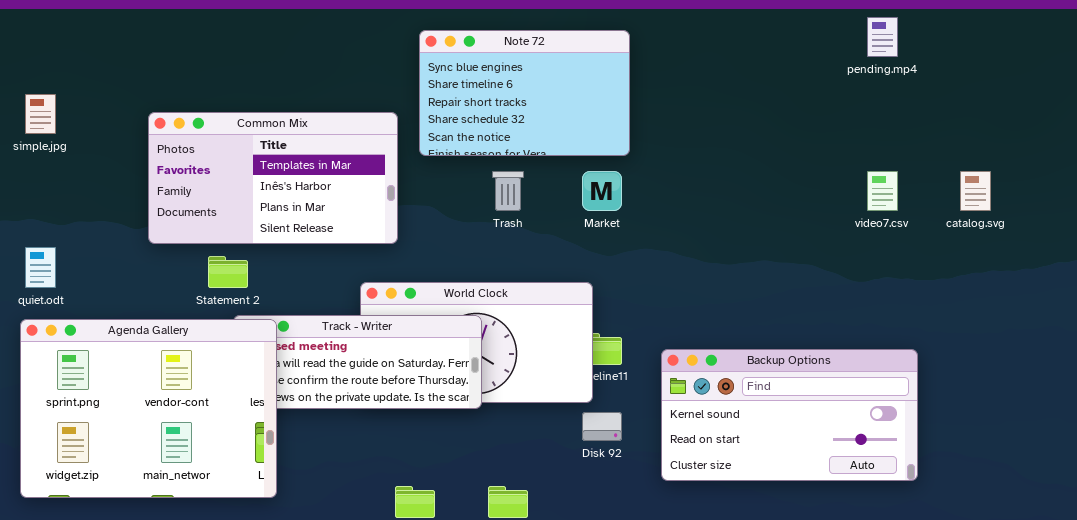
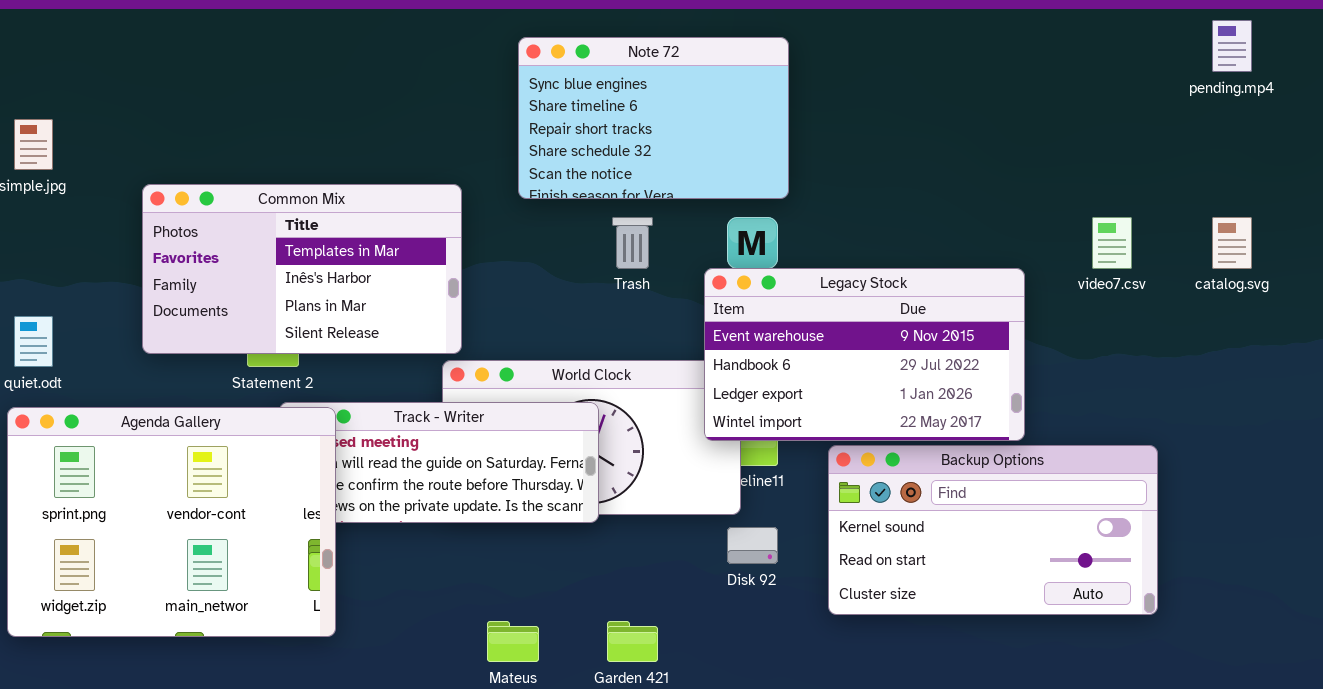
pending.mp4: [867,17,898,57] -> [1212,20,1252,72], moved
Common Mix: [148,112,398,244] -> [142,184,462,354], moved
Legacy Stock: none -> [704,268,1025,441], opened

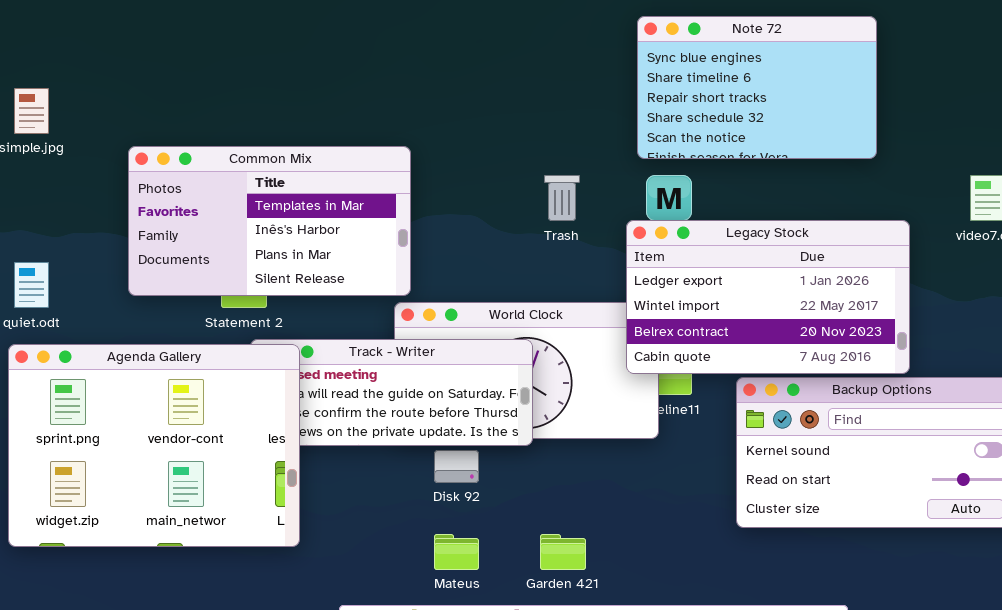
Note 72: [518,37,789,199] -> [637,16,877,159], moved
Legacy Stock: [704,268,1025,441] -> [626,220,910,374], scrolled down 2 rows
Disk 92: [727,527,778,564] -> [434,450,479,483], moved

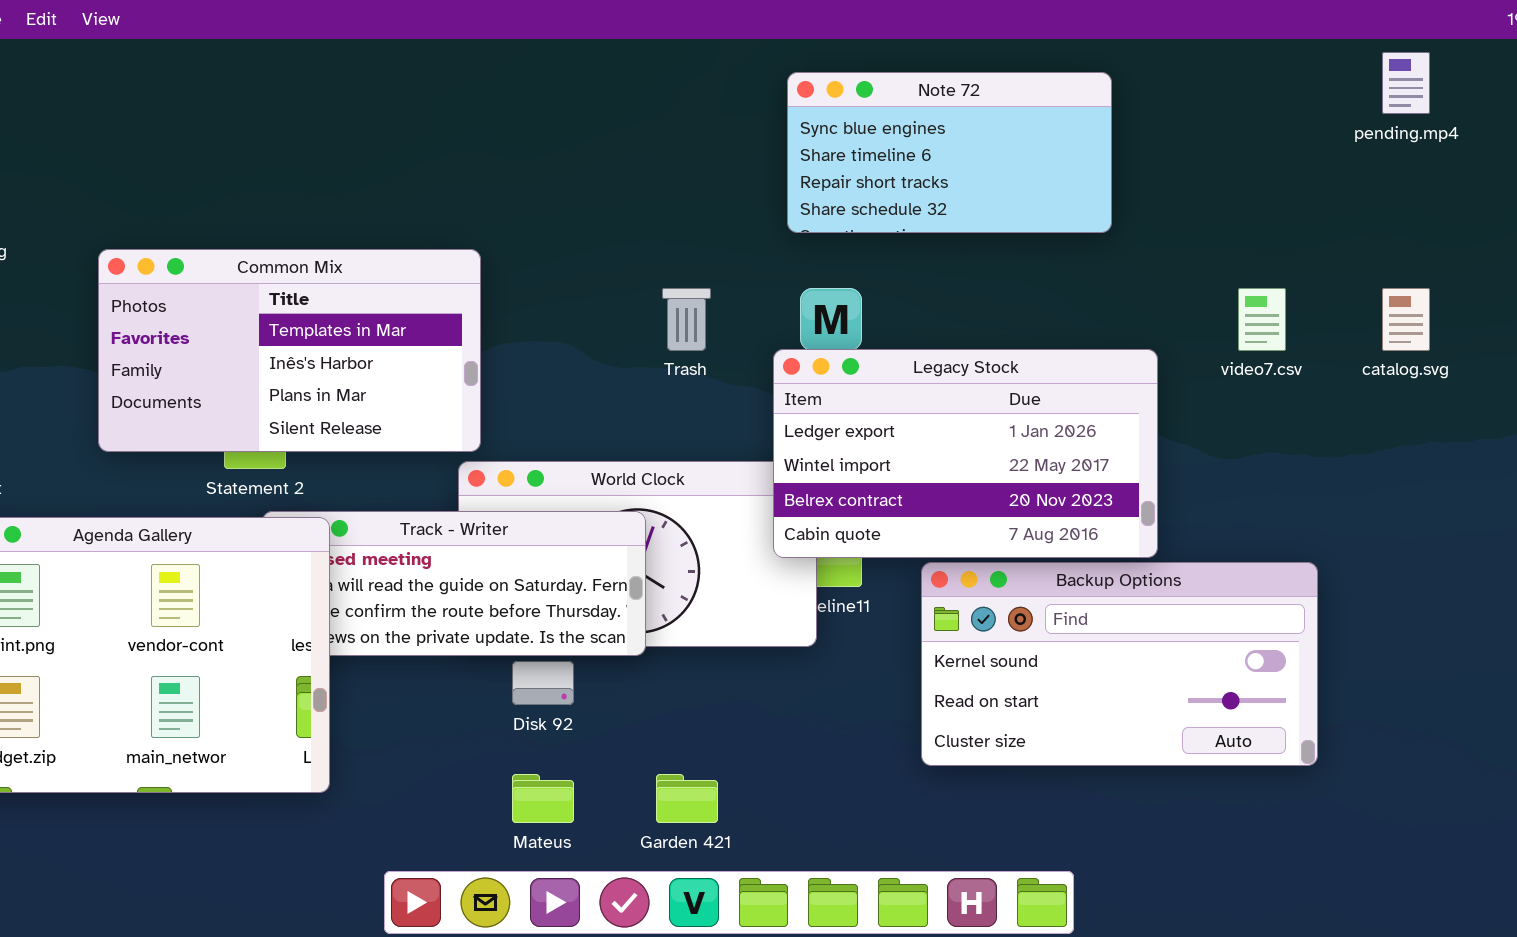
Note 72: [637,16,877,159] -> [787,72,1112,233], resized

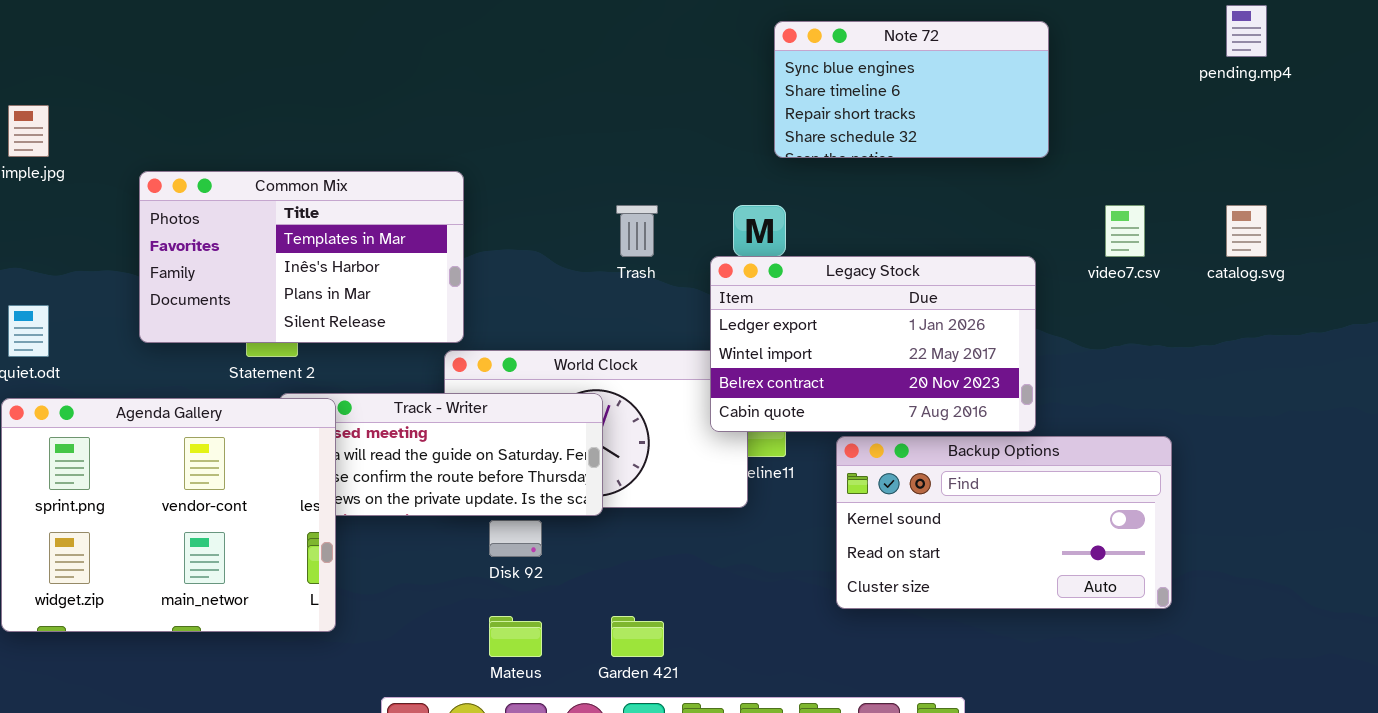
Note 72: [787,72,1112,233] -> [774,21,1049,158], moved

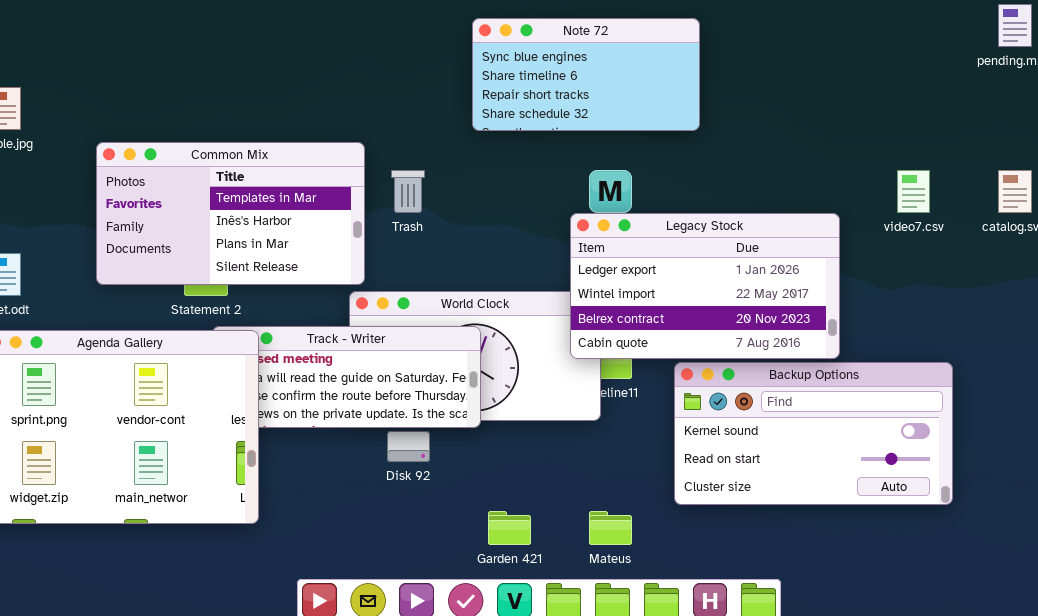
Note 72: [774,21,1049,158] -> [472,18,700,131], moved
Trash: [616,205,658,257] -> [391,170,425,213], moved
Mateus: [489,616,542,657] -> [589,511,632,545], moved

